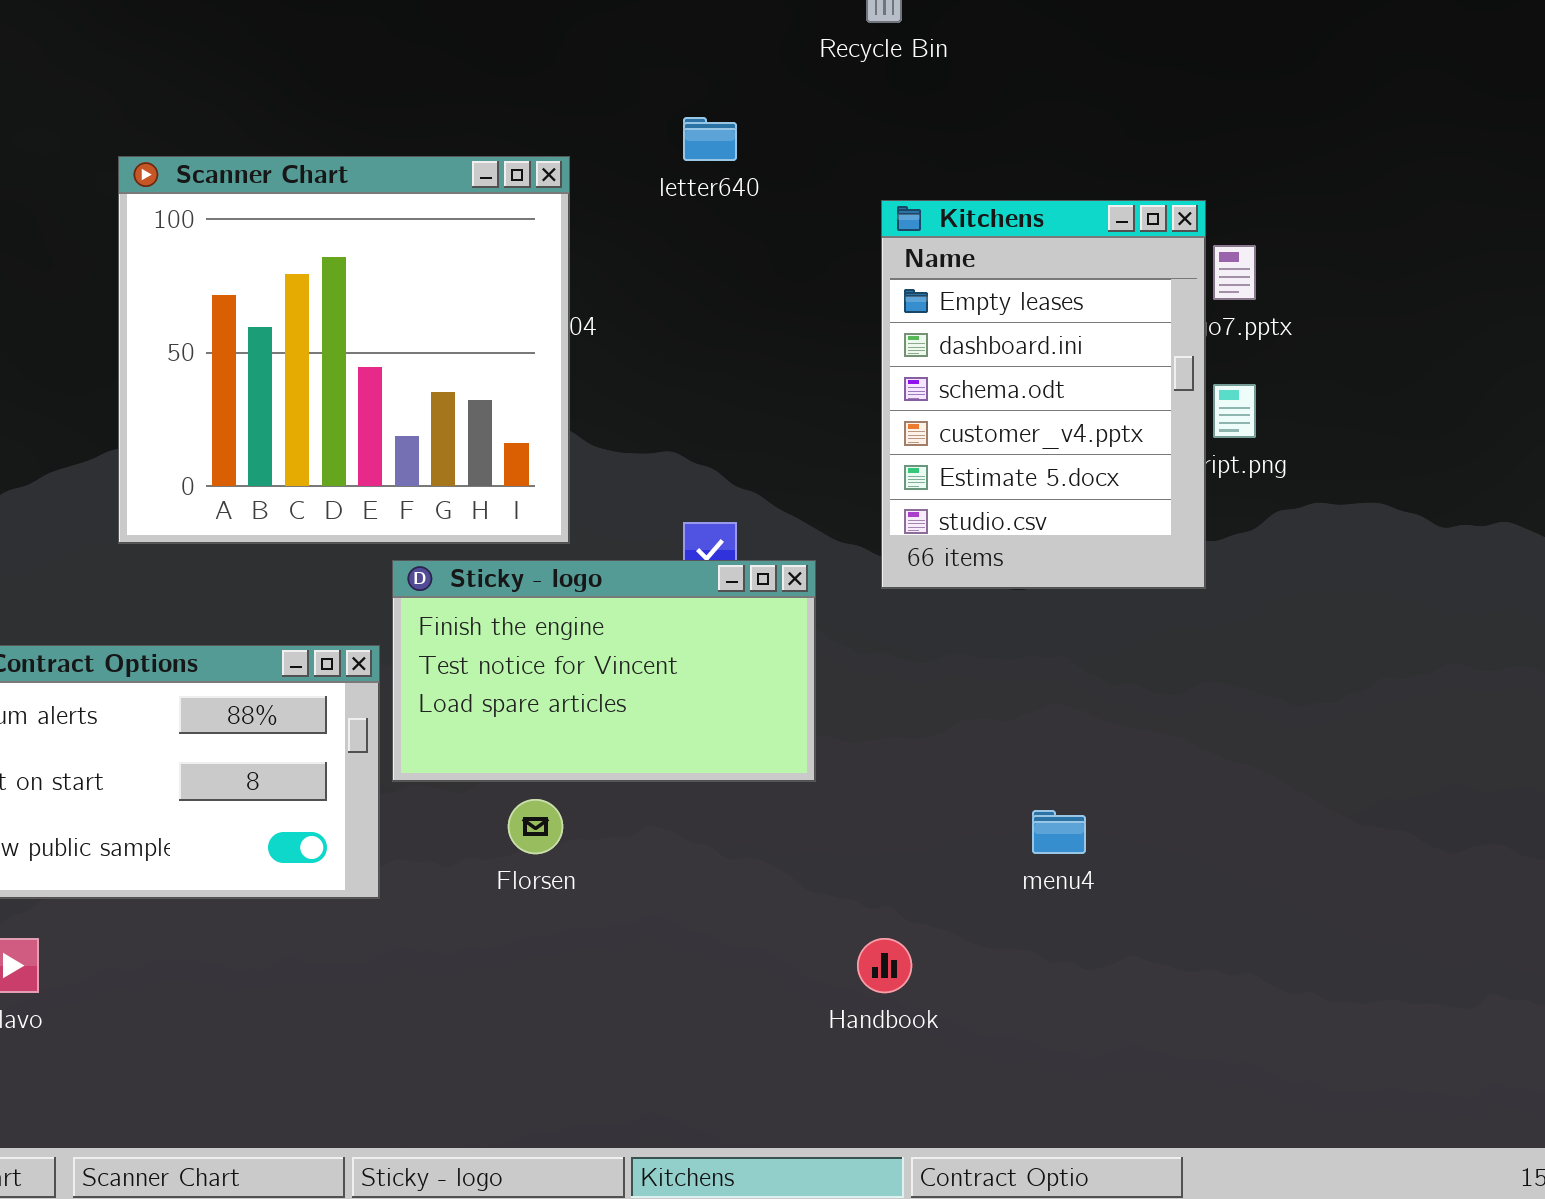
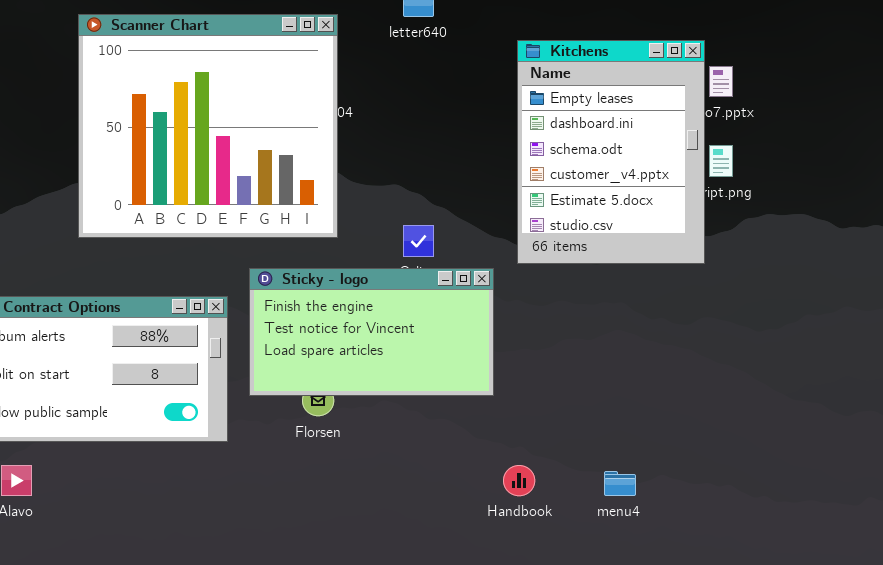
Sticky - logo: [392,560,816,782] -> [249,268,494,396], moved
menu4: [1032,810,1086,854] -> [604,471,636,496], moved

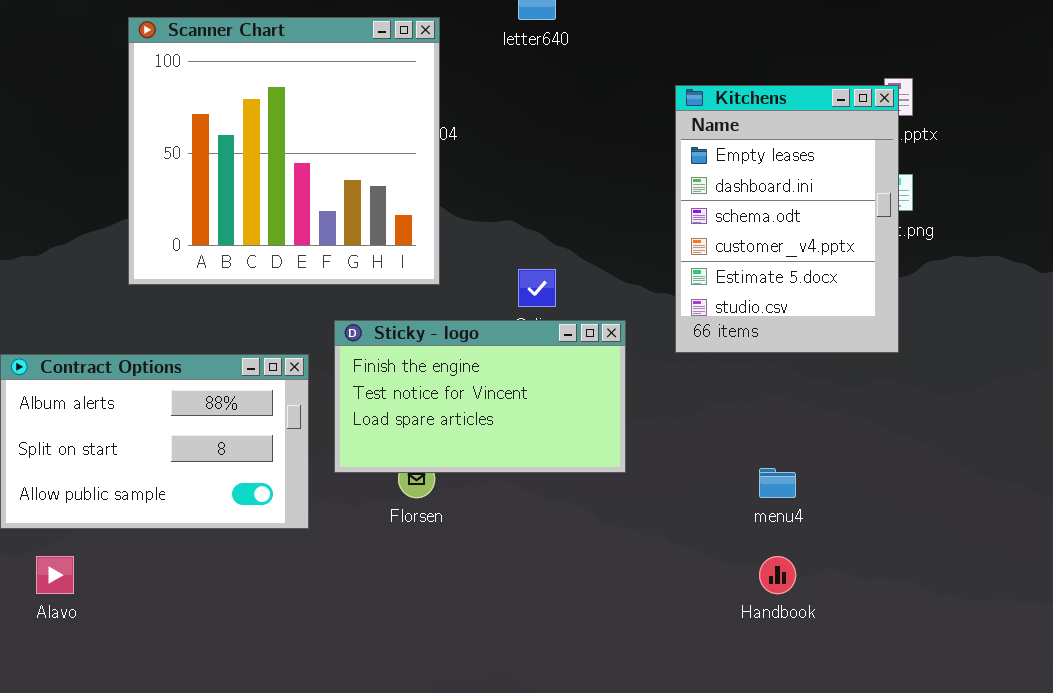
Kitchens: [517,40,705,264] -> [675,85,899,353], moved
Handbook: [503,465,535,496] -> [759,556,796,594], moved
menu4: [604,471,636,496] -> [759,468,796,498], moved

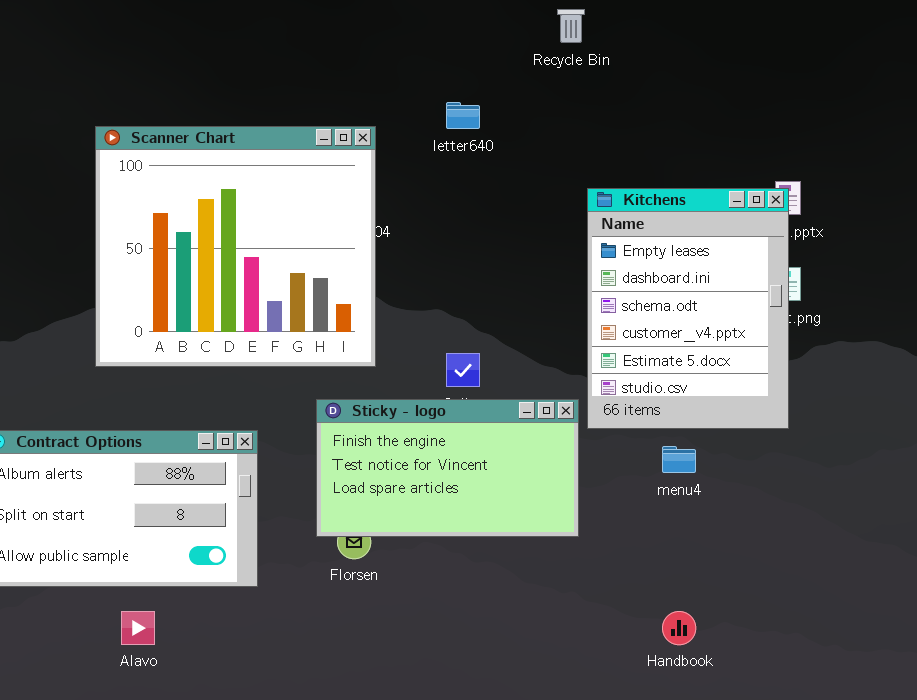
Sticky - logo: [334,320,626,473] -> [316,399,579,537], moved
menu4: [759,468,796,498] -> [662,446,696,473], moved
Alavo: [36,556,74,594] -> [121,611,155,645], moved

